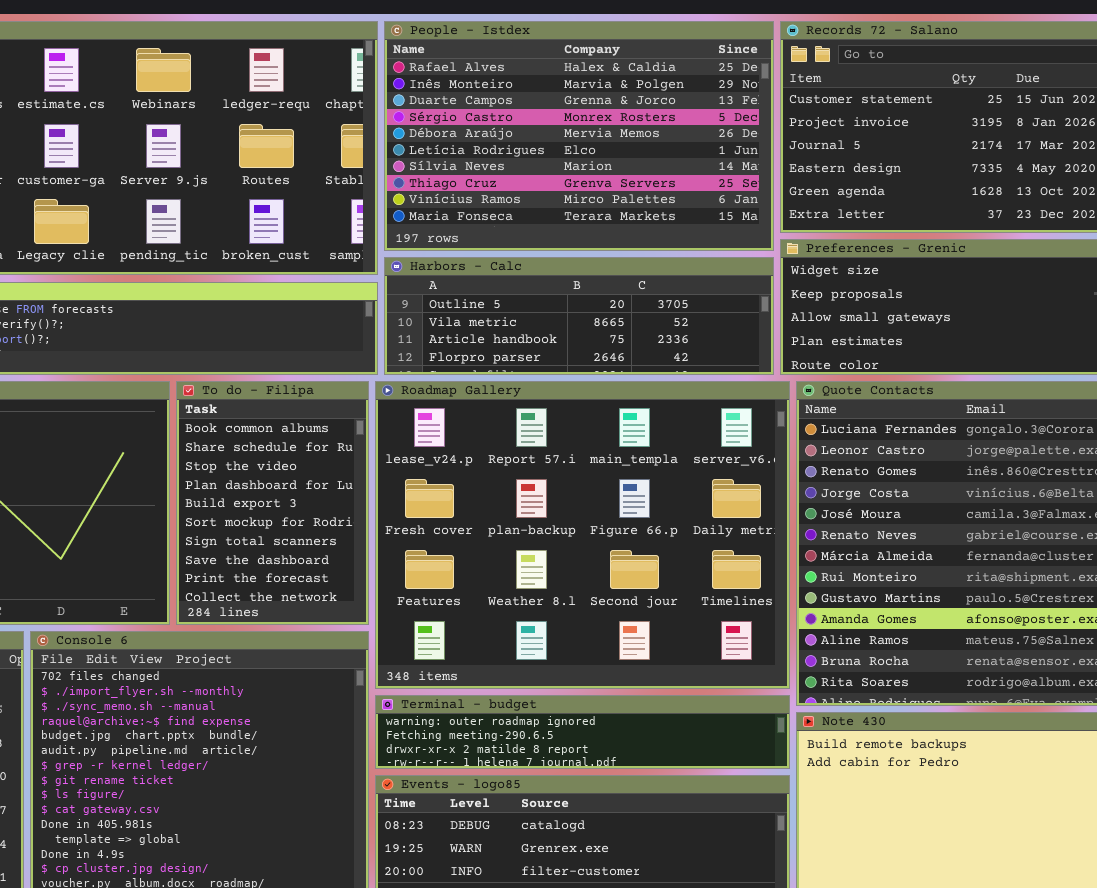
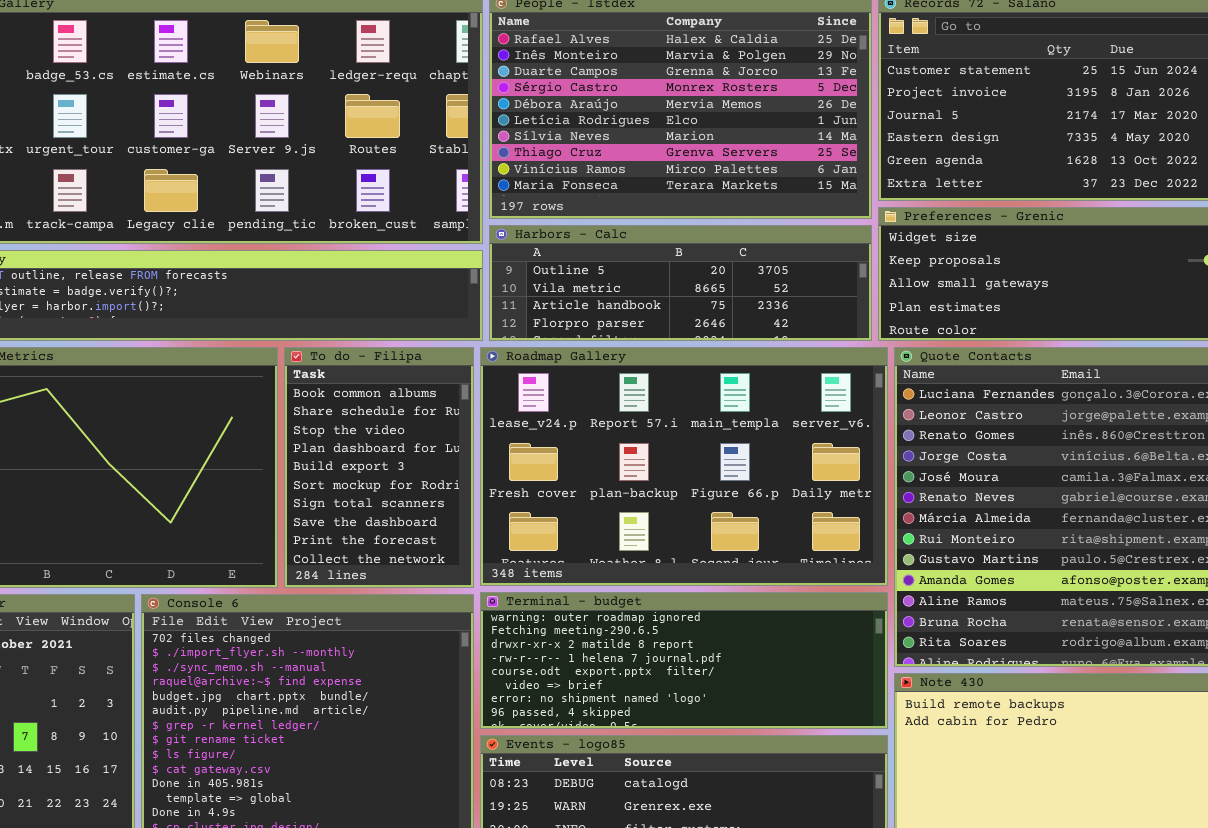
Roadmap Gallery: [375,381,790,689] -> [480,347,888,586], resized
Terminal - budget: [375,695,790,769] -> [480,592,888,729], resized

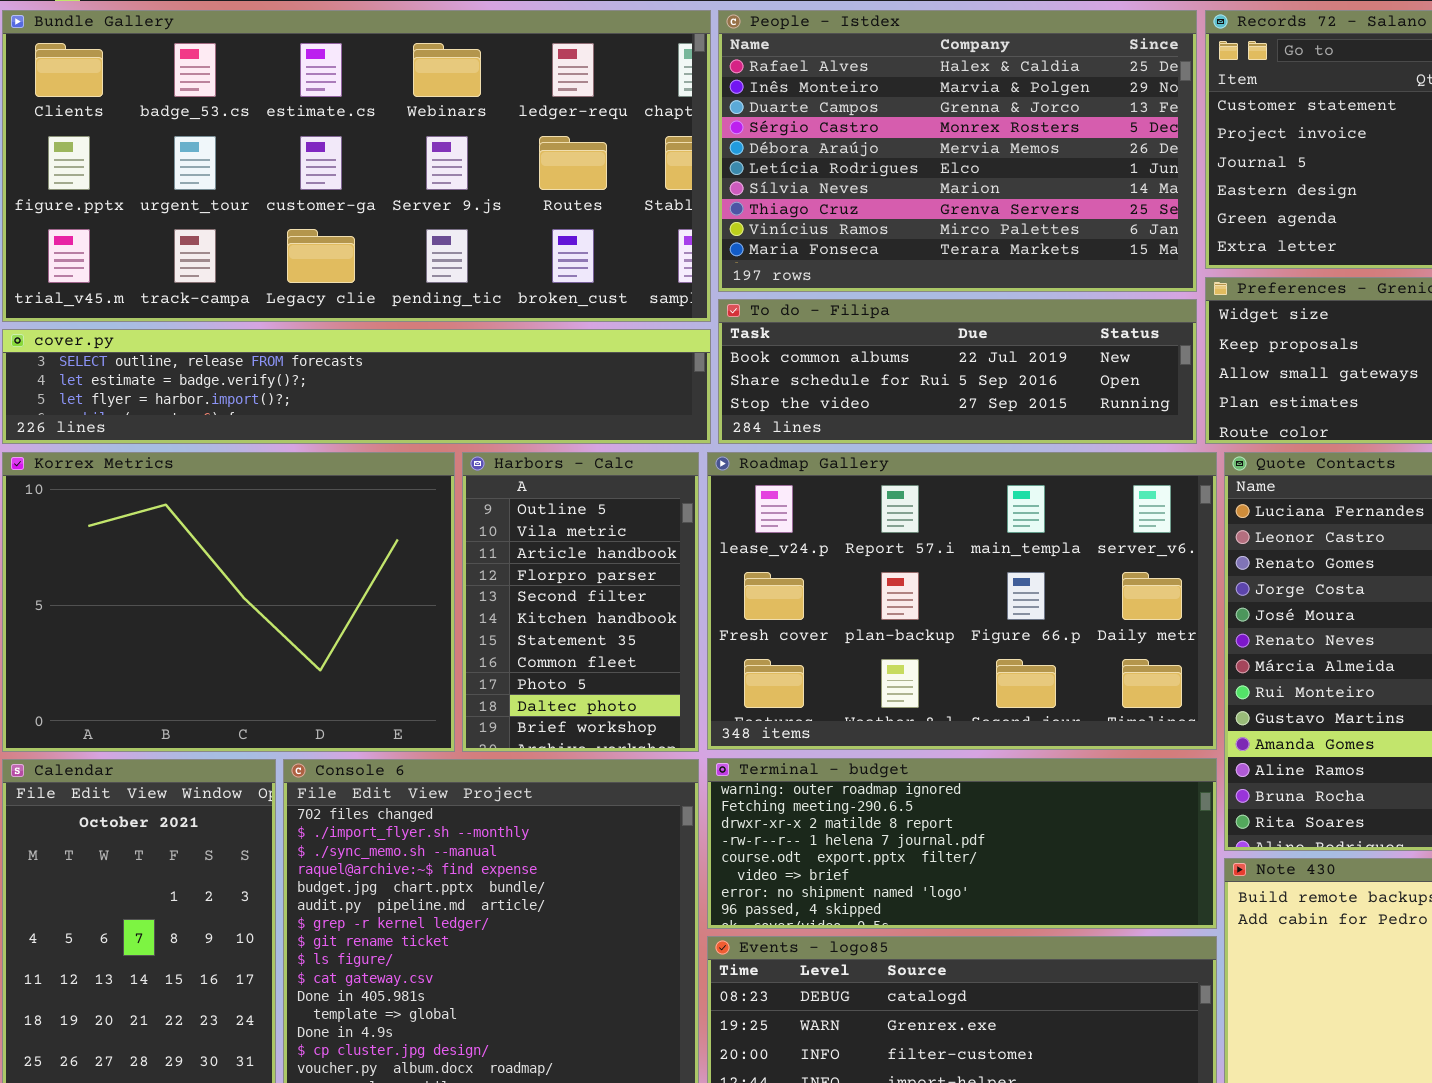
Harbors - Calc: [489,225,872,341] -> [462,452,699,752], moved, resized
To do - Filipa: [284,347,474,588] -> [718,299,1197,444], moved, resized

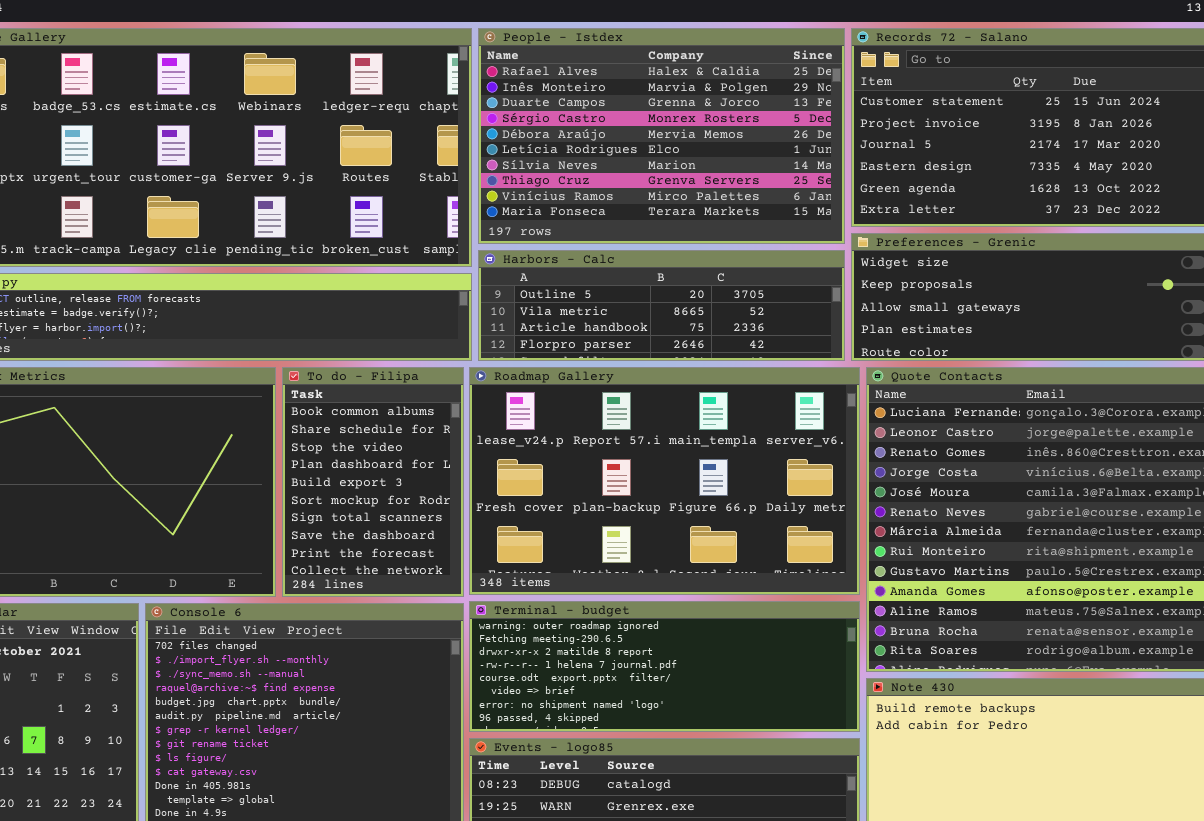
To do - Filipa: [718,299,1197,444] -> [282,367,464,597], moved, resized
Harbors - Calc: [462,452,699,752] -> [478,250,845,361], moved, resized

